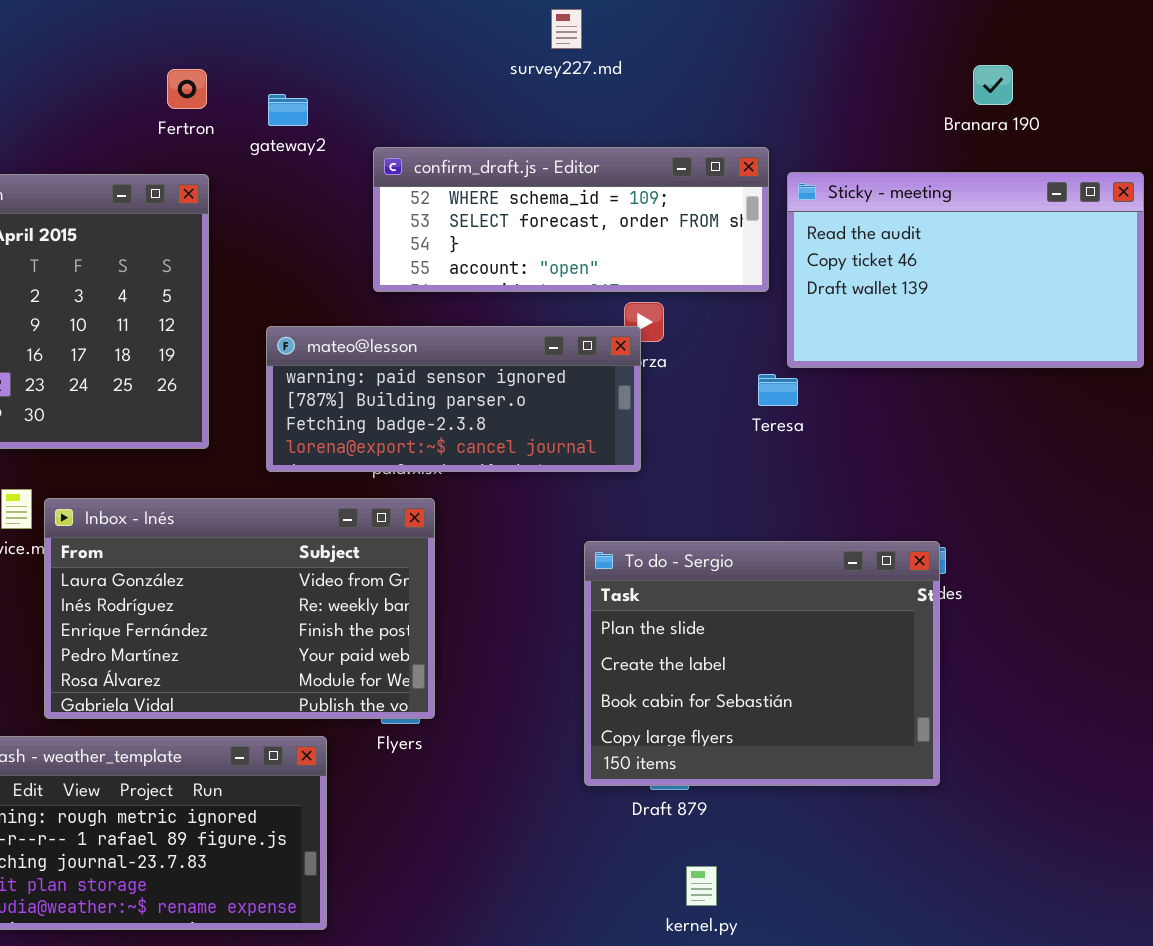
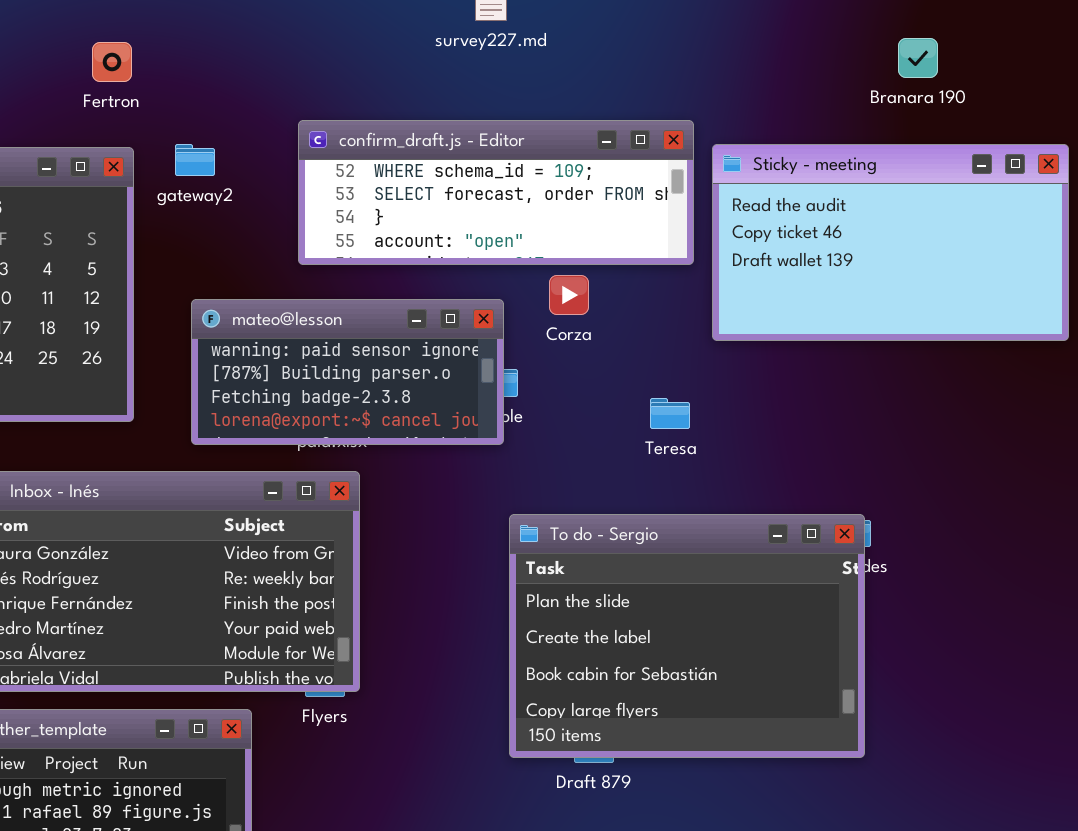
gateway2: [268,94,308,126] -> [175,144,215,176], moved
mateo@lesson: [266,326,641,472] -> [191,299,504,445], resized
Teresa: [758,374,798,406] -> [650,398,690,429], moved

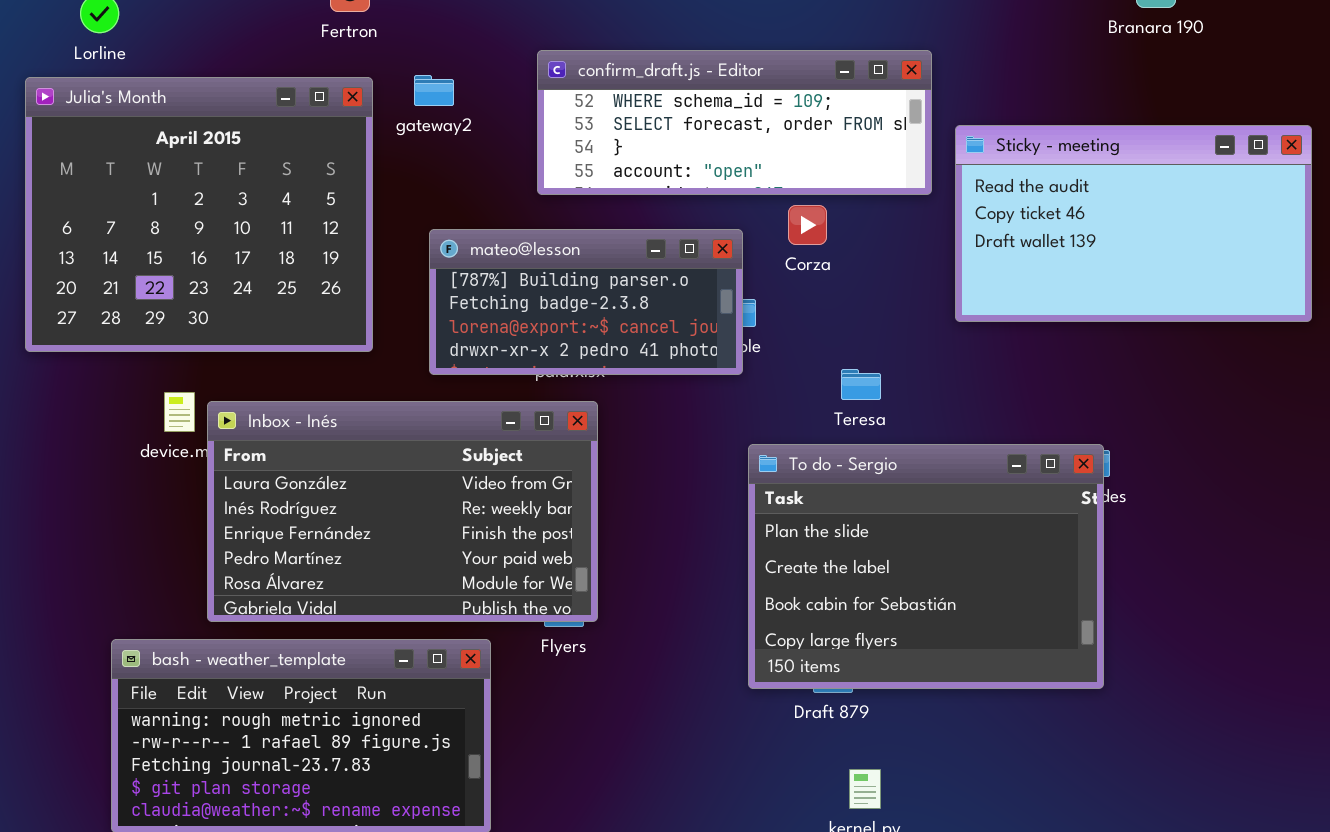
Sticky - meeting: [712,144,1069,341] -> [955,125,1312,322], moved
mateo@lesson: [191,299,504,445] -> [429,229,743,375], scrolled down 1 row
Teresa: [650,398,690,429] -> [841,369,881,400], moved

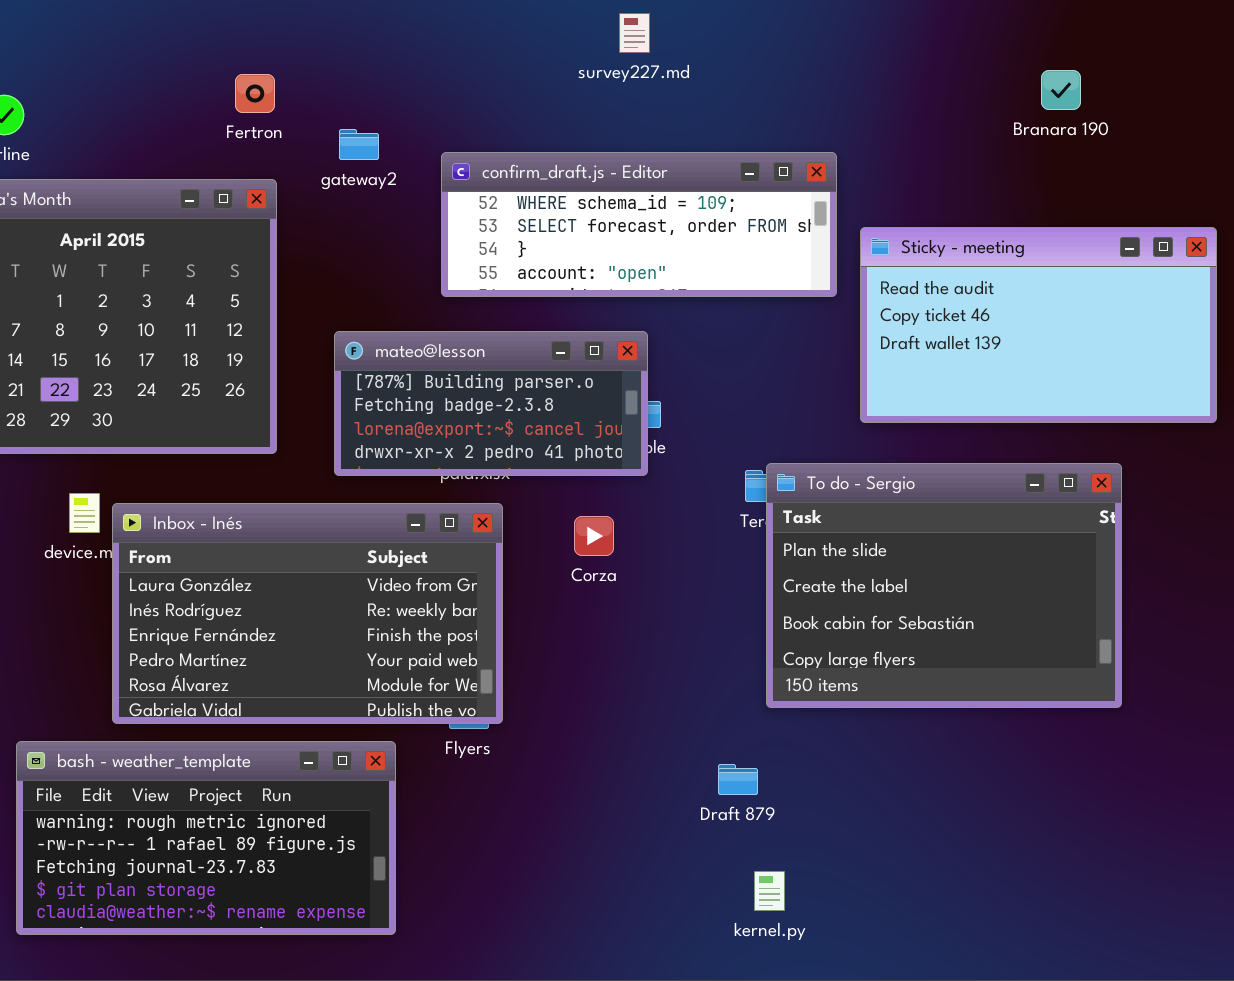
gateway2: [414,75,454,106] -> [339,129,379,160], moved
Corza: [788,205,827,245] -> [574,516,614,556], moved
To do - Sergio: [748,444,1104,689] -> [766,463,1122,708], moved

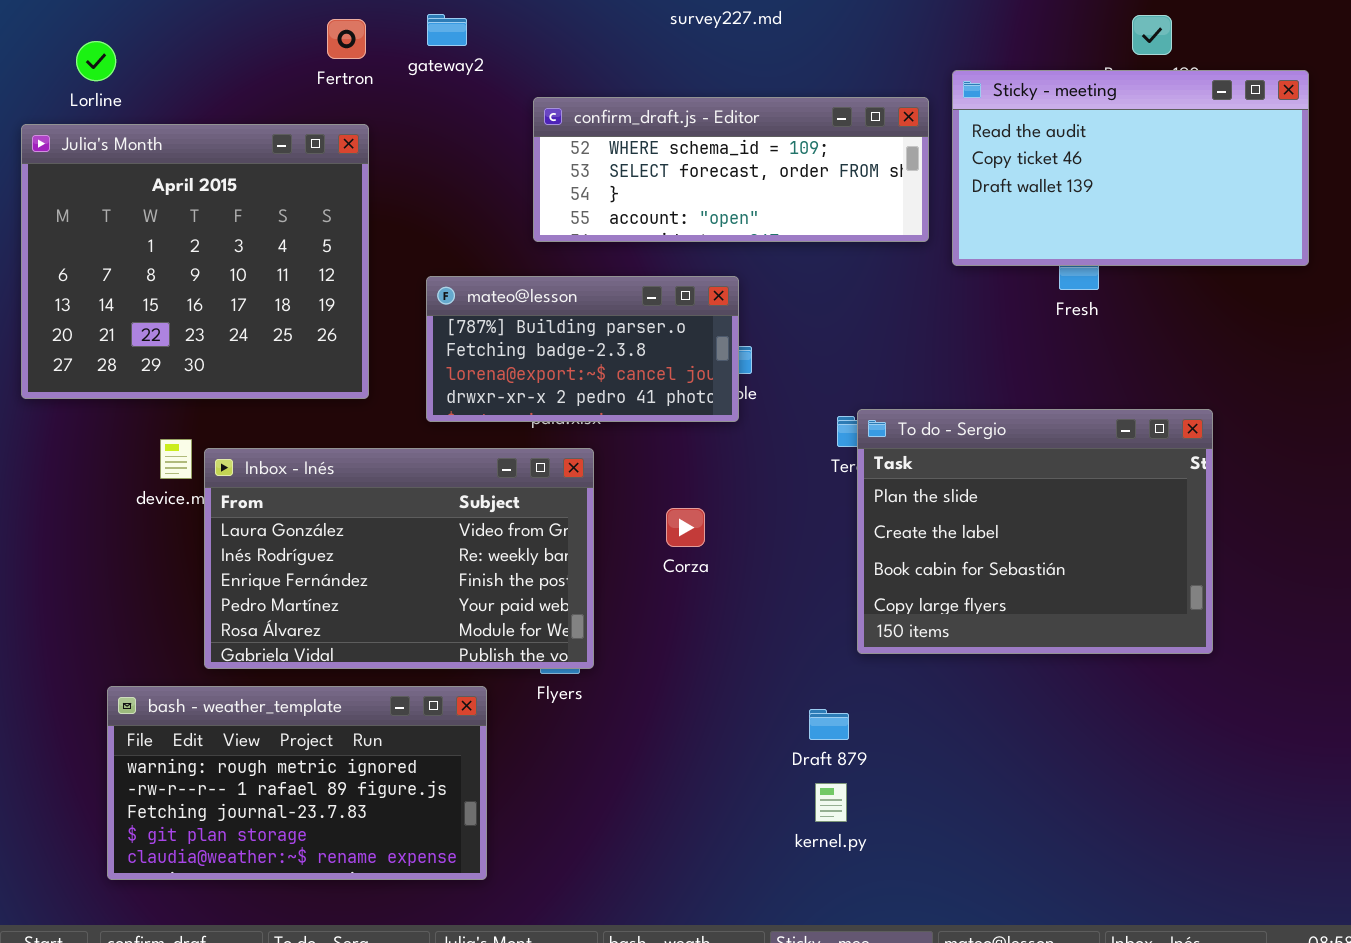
gateway2: [339,129,379,160] -> [427,14,467,46], moved
Sticky - meeting: [860,227,1217,423] -> [952,70,1309,266], moved
Corza: [574,516,614,556] -> [666,508,705,547], moved
kernel.py: [754,871,785,911] -> [815,783,847,822], moved

